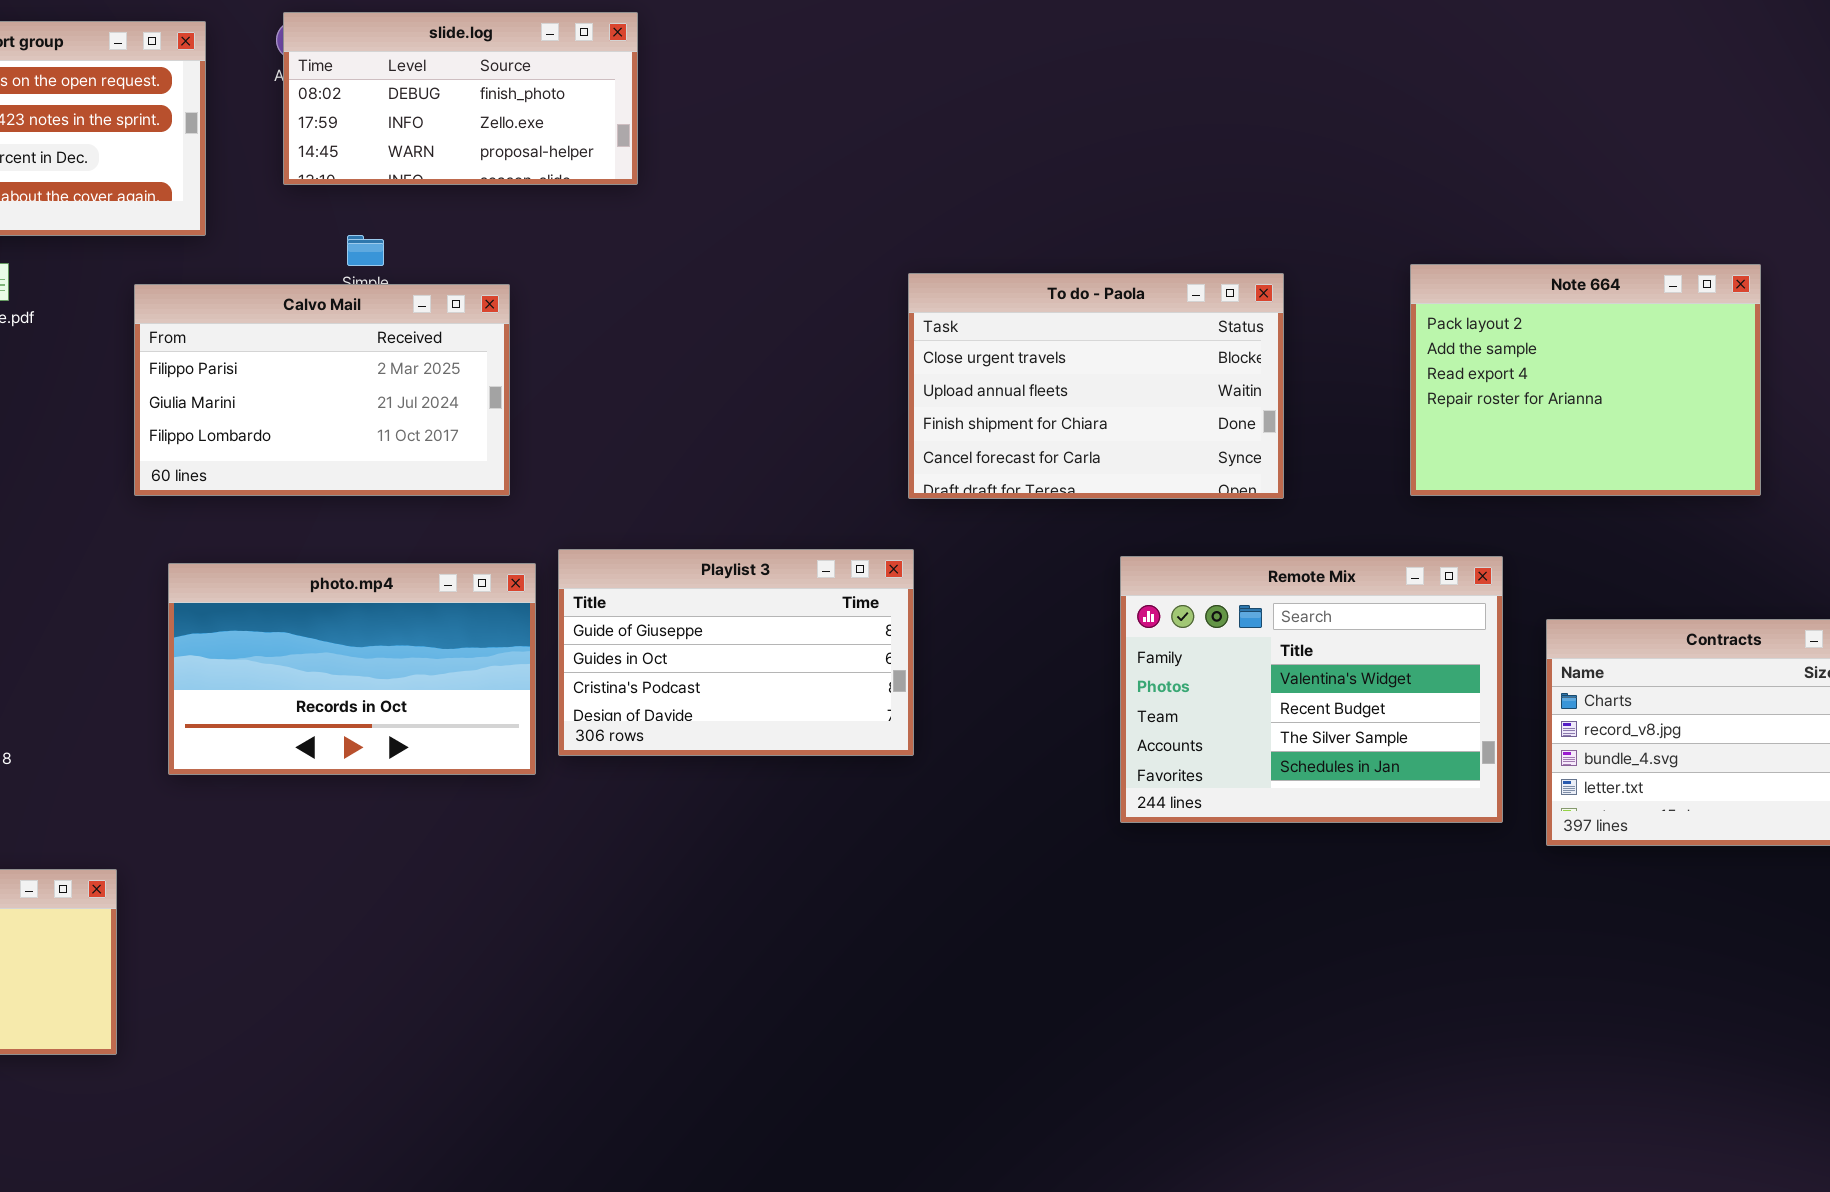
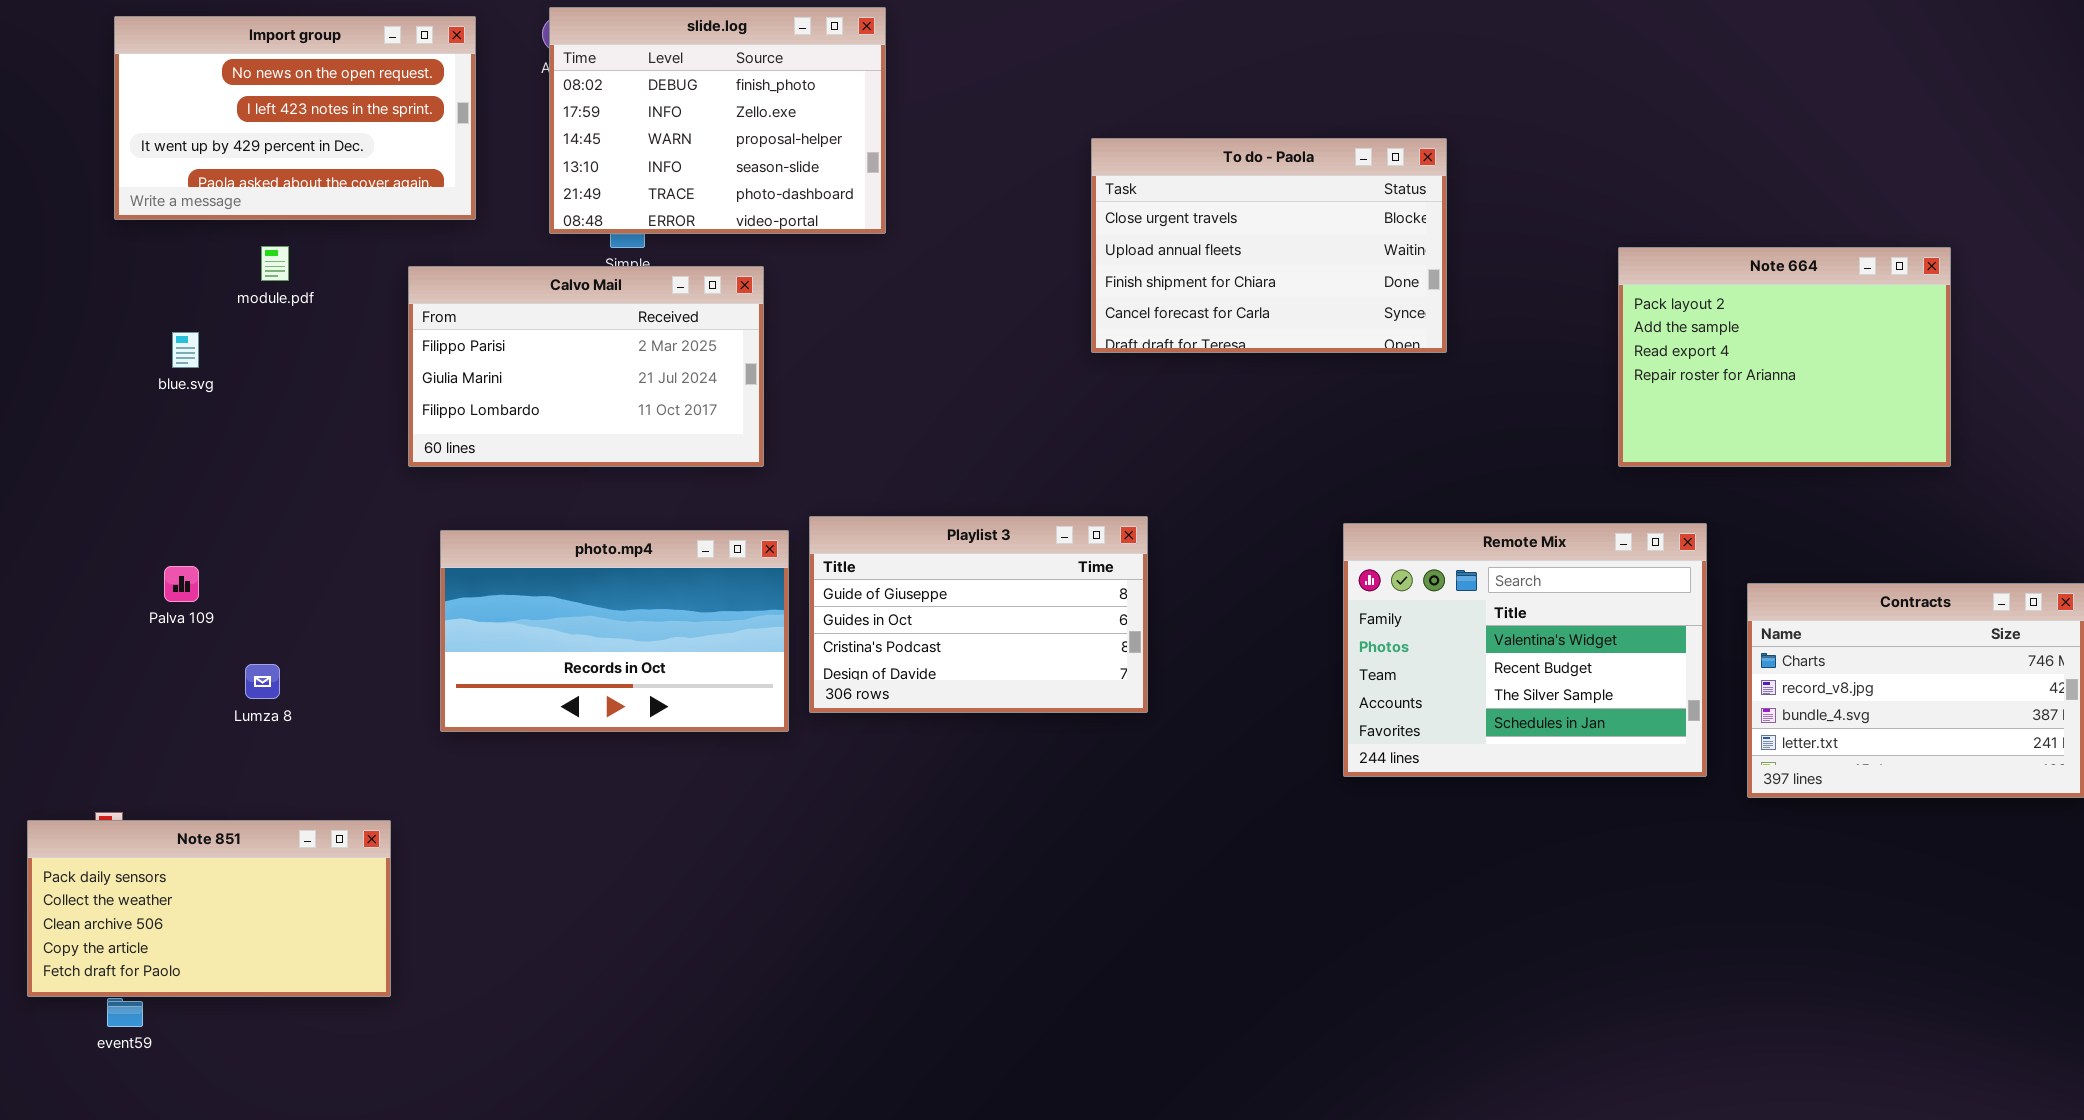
slide.log: [283,12,638,185] -> [549,7,886,234], resized
To do - Paola: [908,273,1284,499] -> [1091,138,1447,353], moved

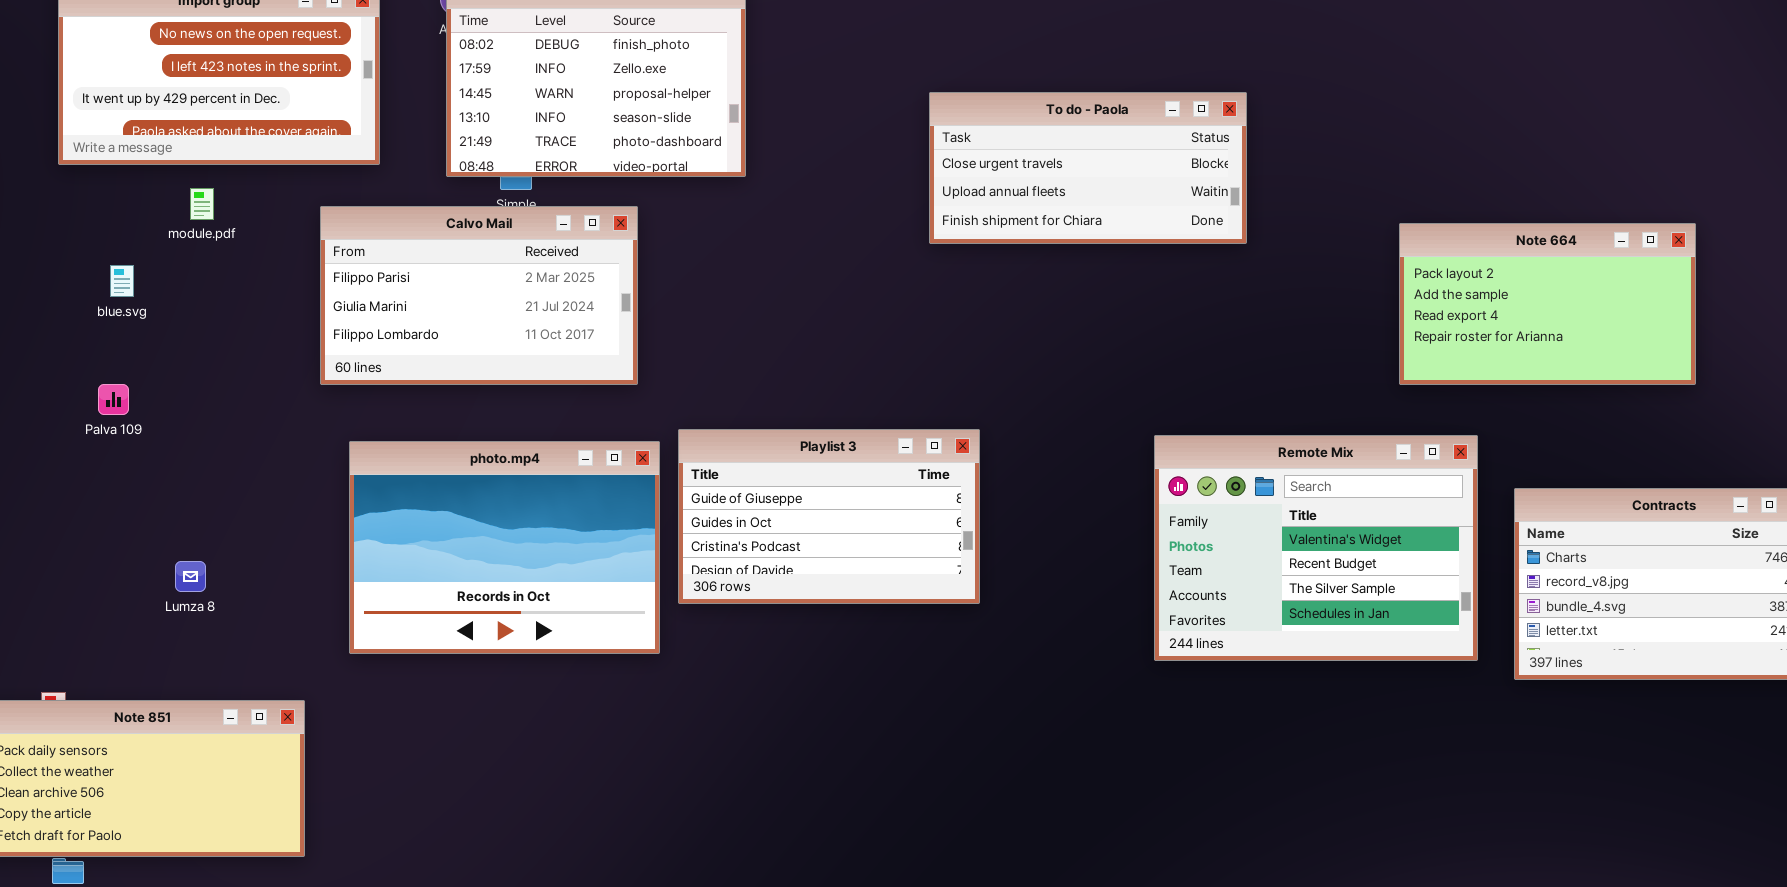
To do - Paola: [1091,138,1447,353] -> [929,92,1247,244], resized
Note 664: [1618,247,1951,467] -> [1399,223,1696,385], resized
photo.mp4: [440,530,789,732] -> [349,441,660,654], resized
Palva 109: [164,566,199,602] -> [98,384,129,415], moved

